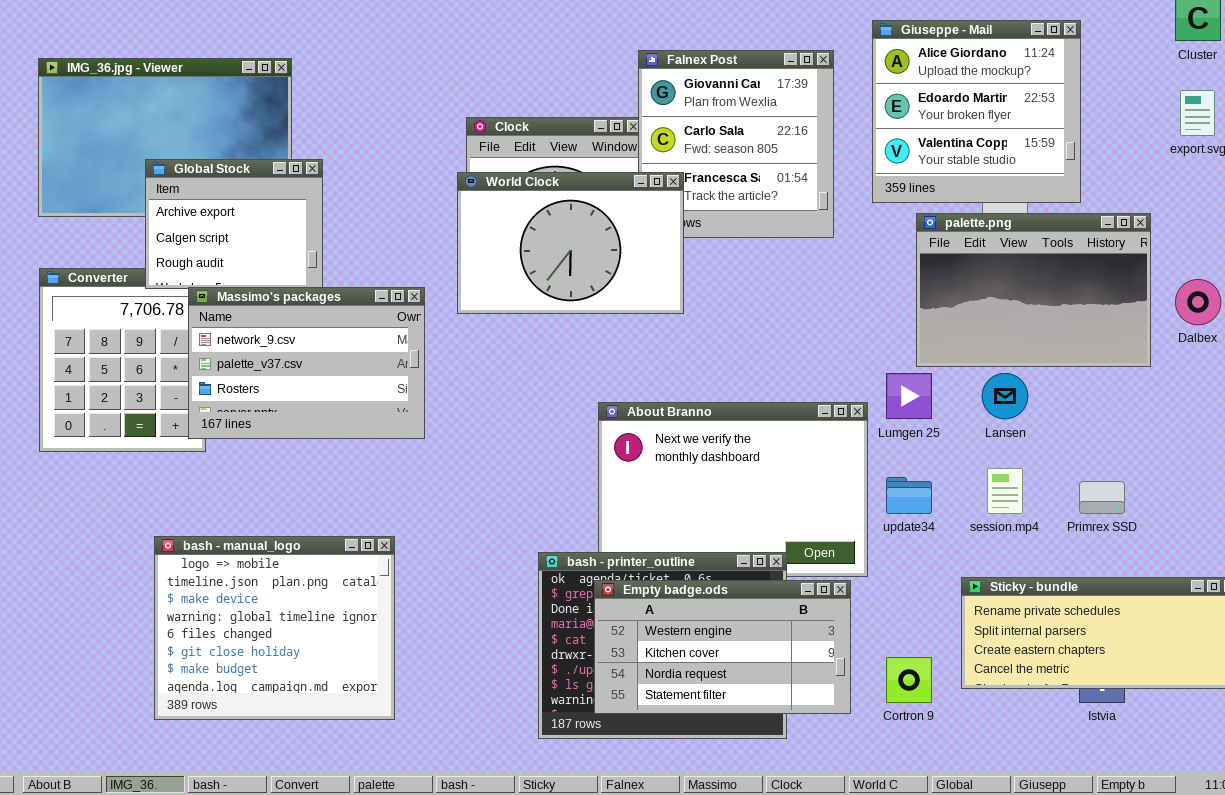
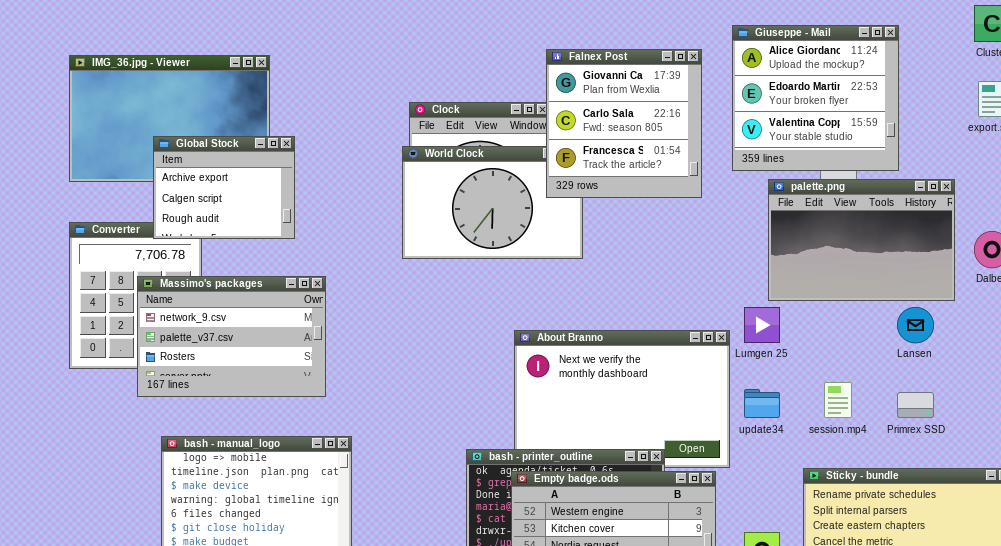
Falnex Post: [638,50,834,238] -> [546,49,702,198], raised
Massimo's packages: [188,287,425,439] -> [137,276,326,397], moved
Lansen: [982,373,1028,419] -> [897,307,934,343], moved

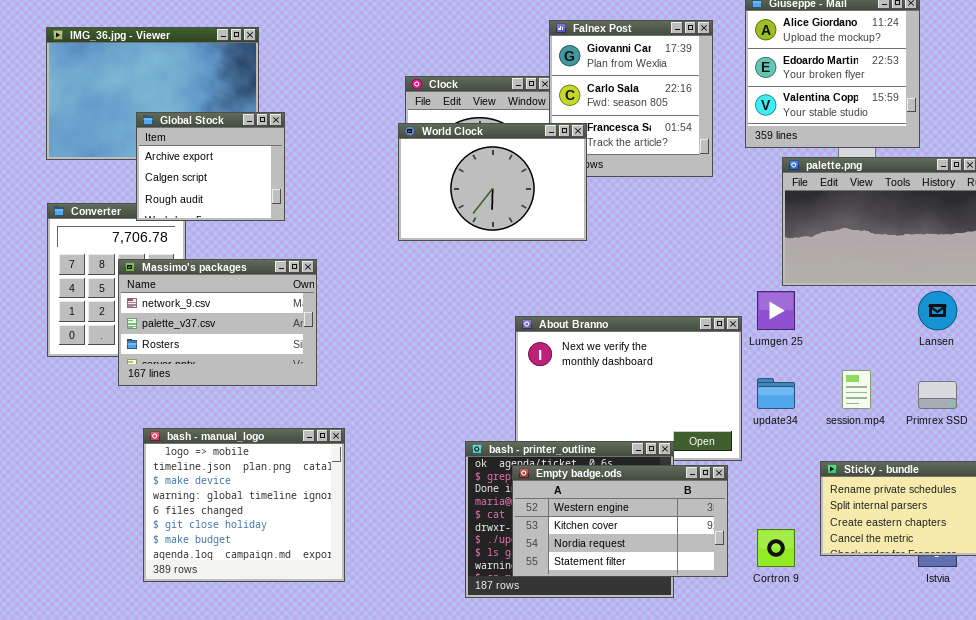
World Clock: [402,146,583,259] -> [398,123,587,241], raised

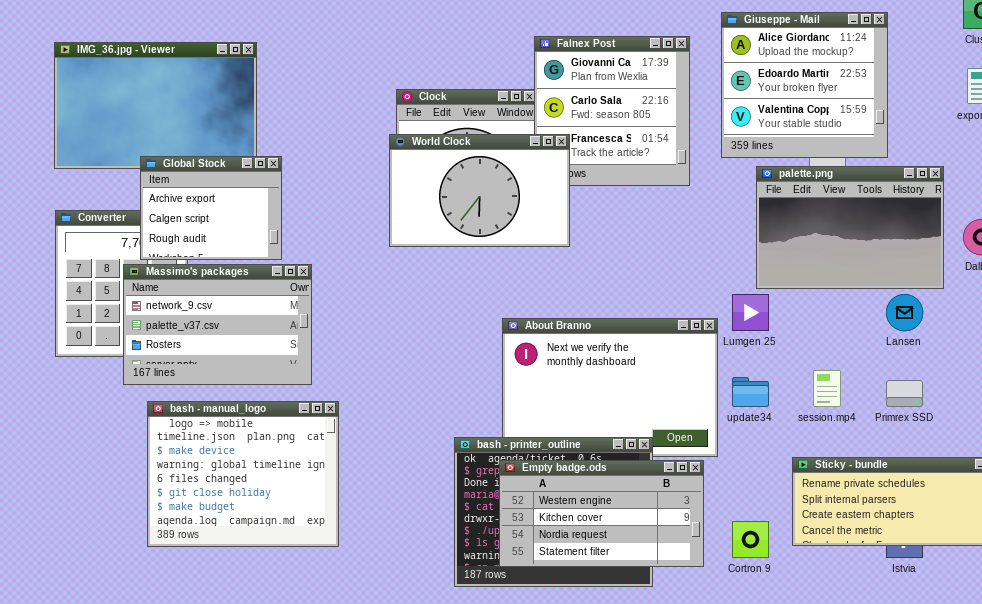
Global Stock: [136,112,285,221] -> [140,156,282,260], moved
bash - manual_logo: [143,428,345,582] -> [147,401,339,547], moved

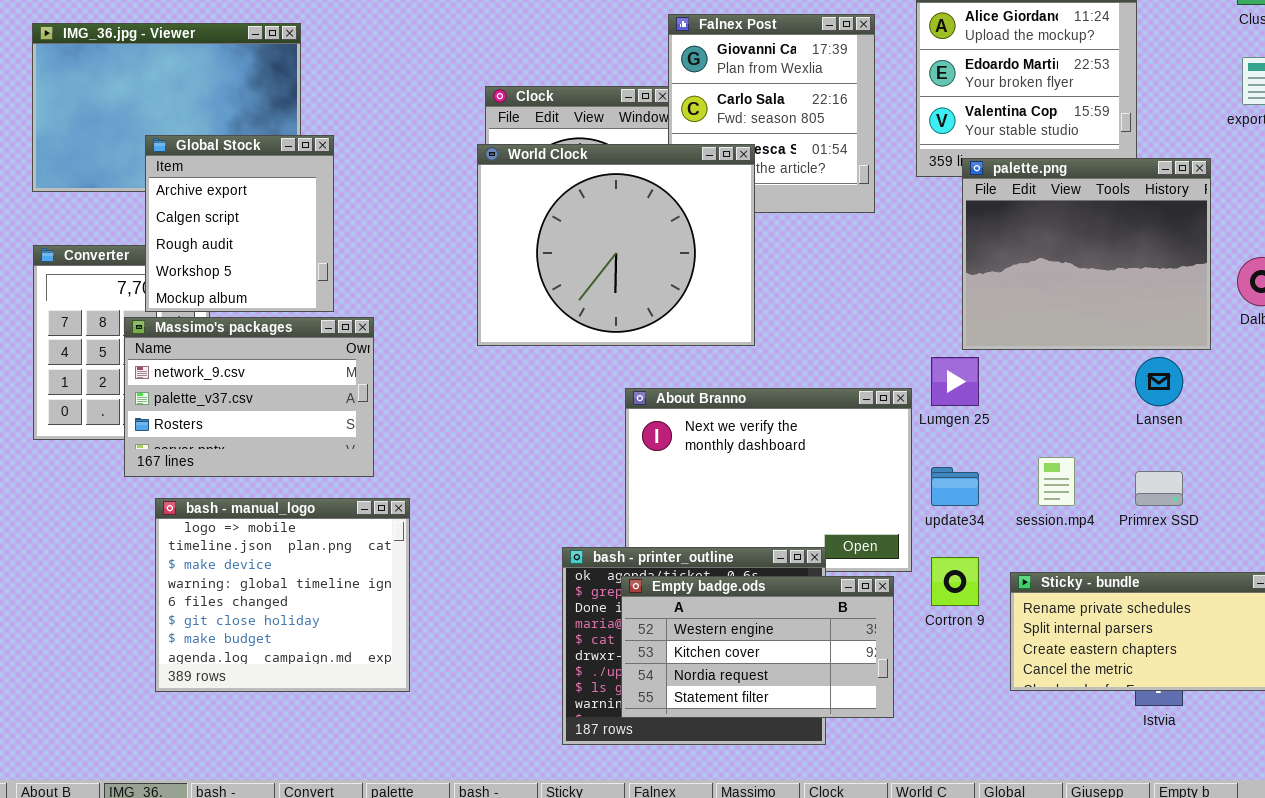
World Clock: [389,134,570,247] -> [477,144,755,346], resized
Global Stock: [140,156,282,260] -> [145,135,334,312], resized
palette.png: [756,166,944,289] -> [962,158,1211,350], resized
Cortron 9: [732,521,769,558] -> [931,557,979,606], moved

